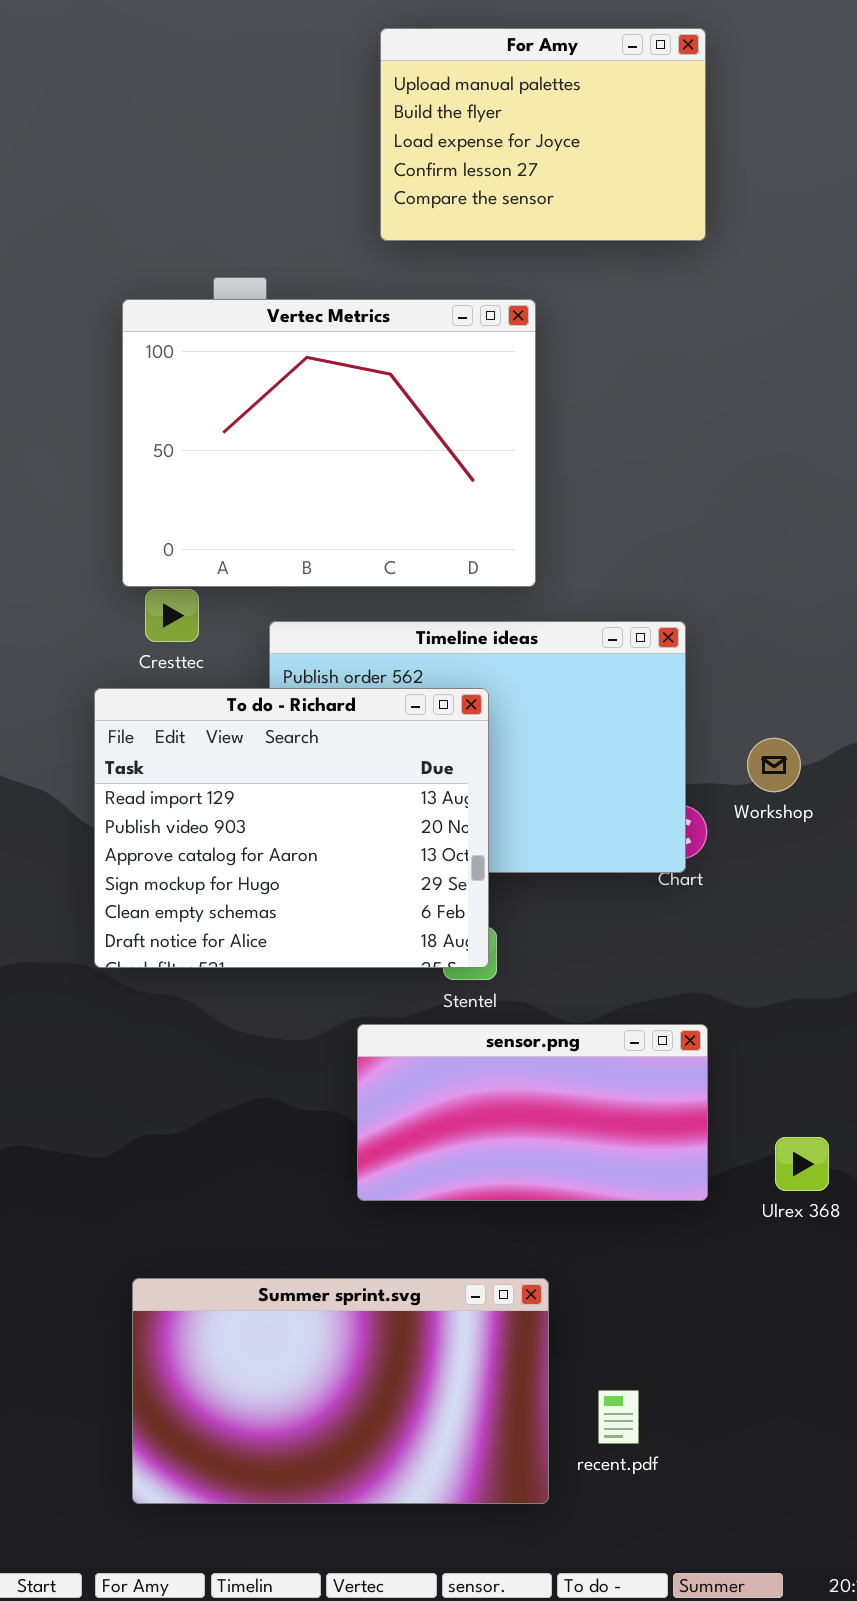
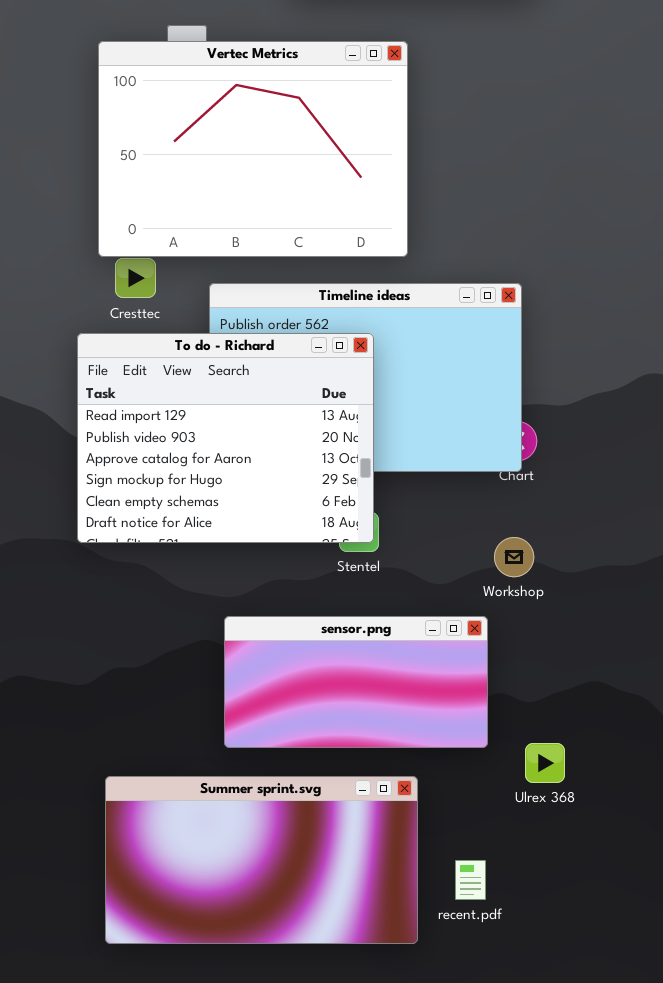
Workshop: [747,738,801,792] -> [494,537,534,577], moved
sensor.png: [357,1024,708,1201] -> [224,616,488,748], moved
Ulrex 368: [775,1137,829,1191] -> [525,743,565,783], moved

